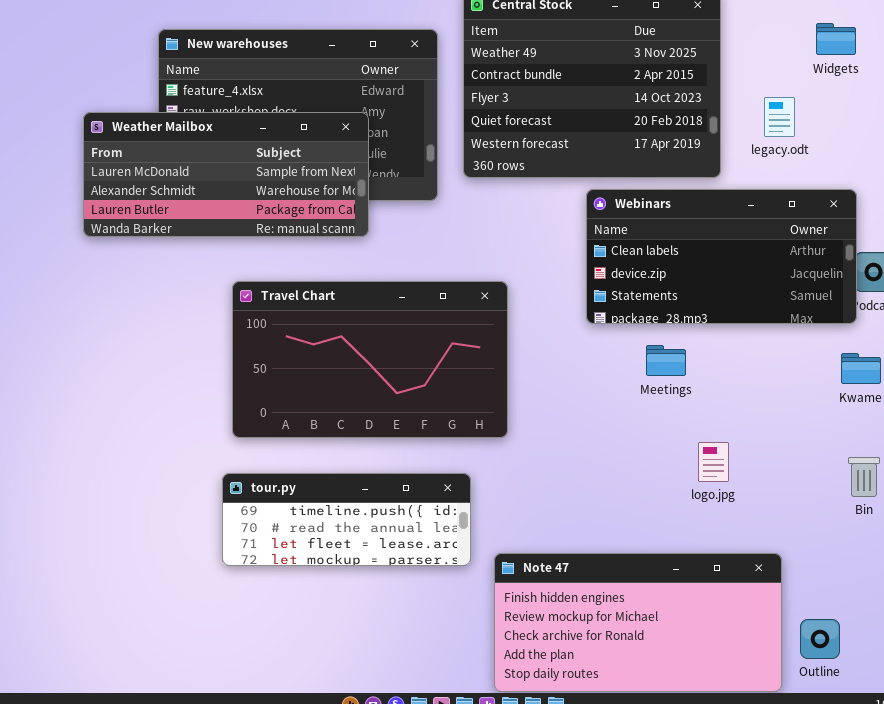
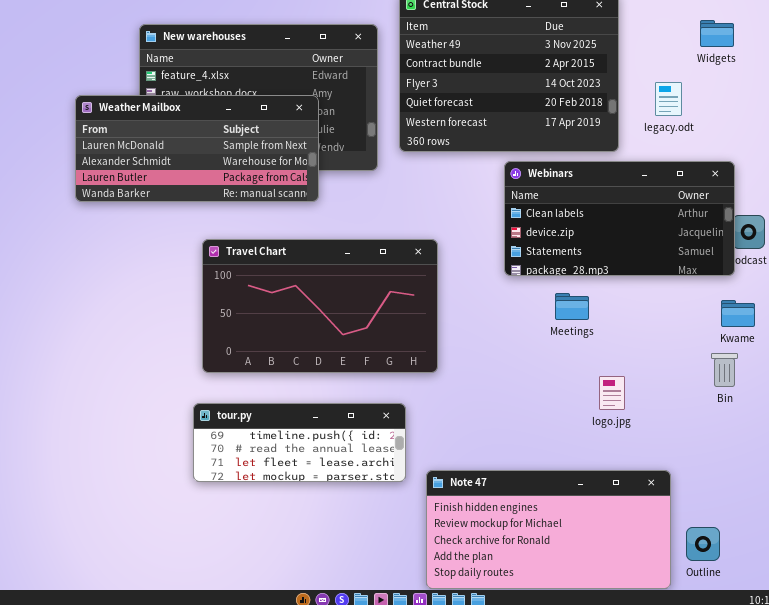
Bin: [848,457,880,497] -> [711,353,738,387], moved

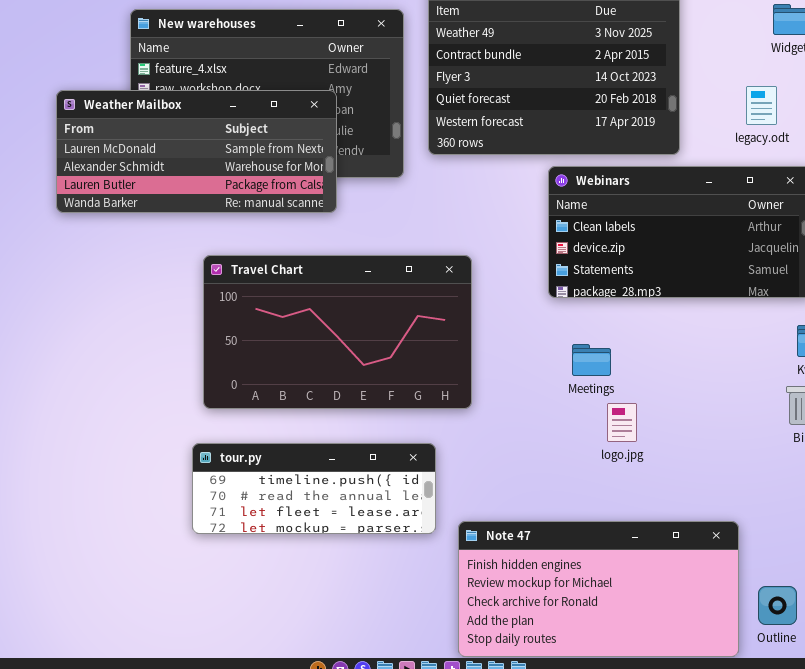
legacy.odt: [655,82,682,116] -> [746,86,777,125], moved
Meetings: [555,293,589,320] -> [572,344,611,376], moved
logo.jpg: [599,376,625,410] -> [607,403,637,442], moved

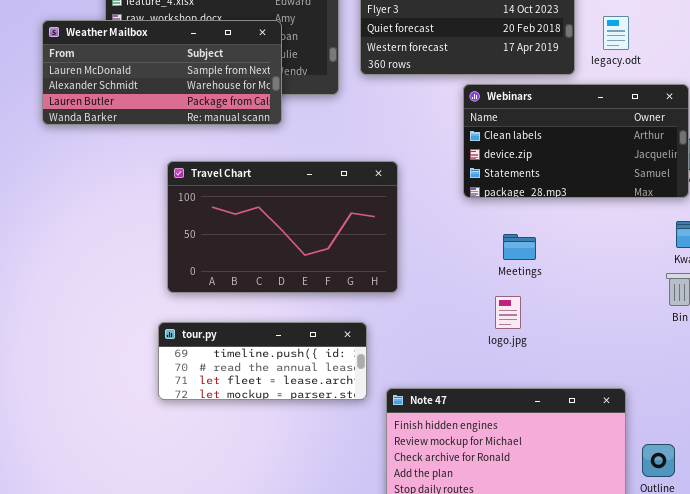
legacy.odt: [746,86,777,125] -> [603,16,629,50], moved
Meetings: [572,344,611,376] -> [503,234,536,260], moved
logo.jpg: [607,403,637,442] -> [495,296,521,329], moved

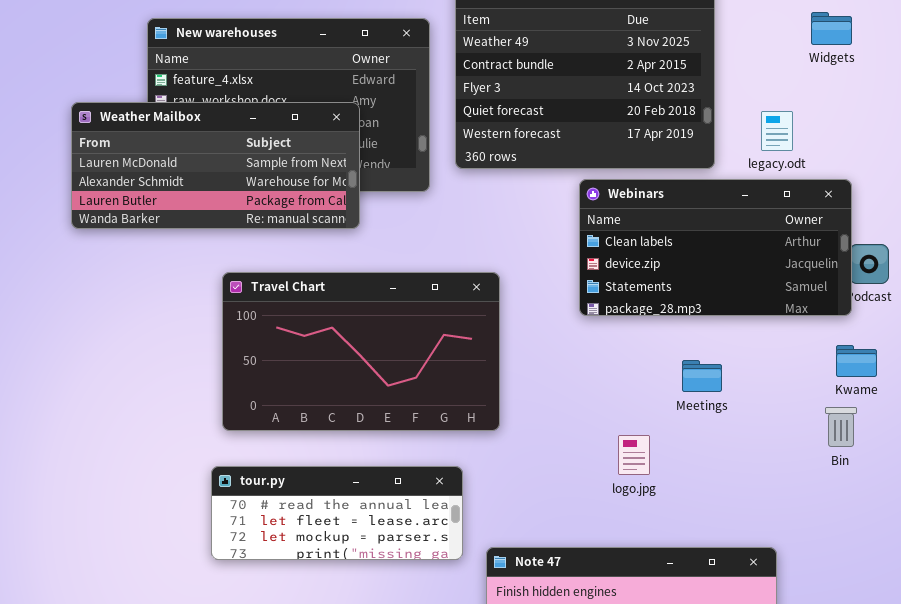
legacy.odt: [603,16,629,50] -> [761,111,793,151], moved
Meetings: [503,234,536,260] -> [682,360,722,392], moved
tour.py: [158,322,367,400] -> [211,466,463,560], scrolled down 1 row

